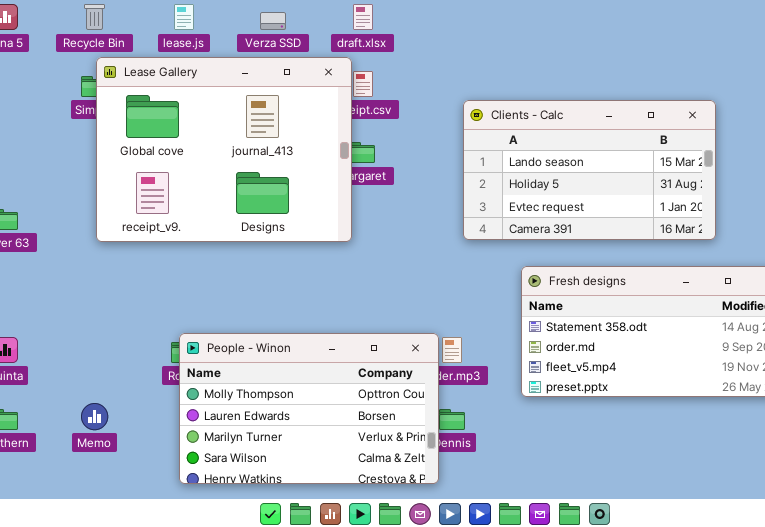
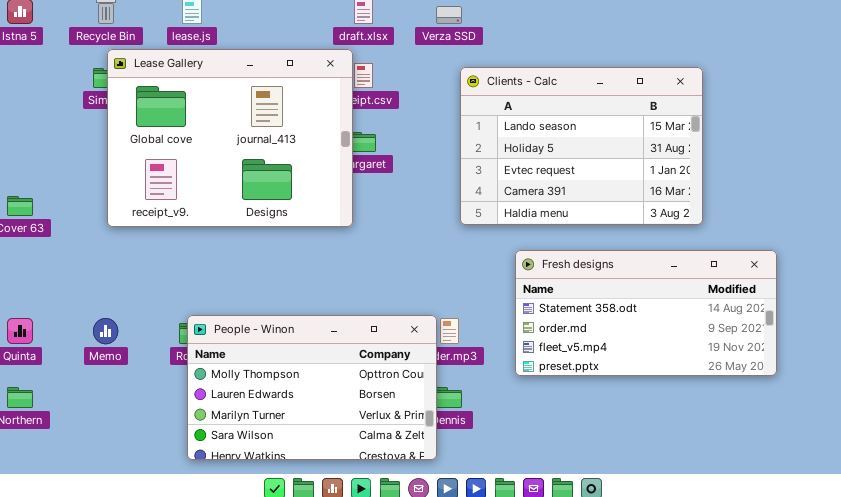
Verza SSD: [260,12,286,30] -> [436,6,462,24], moved
Clients - Calc: [463,100,716,240] -> [460,67,703,225], resized
Memo: [81,403,108,430] -> [93,318,118,344], moved

